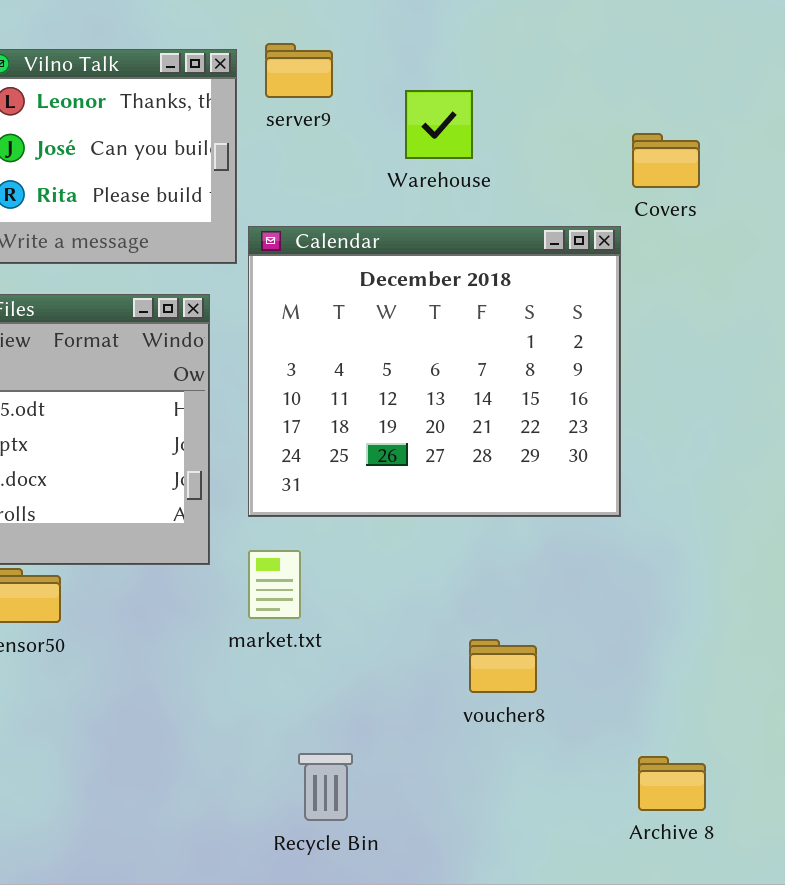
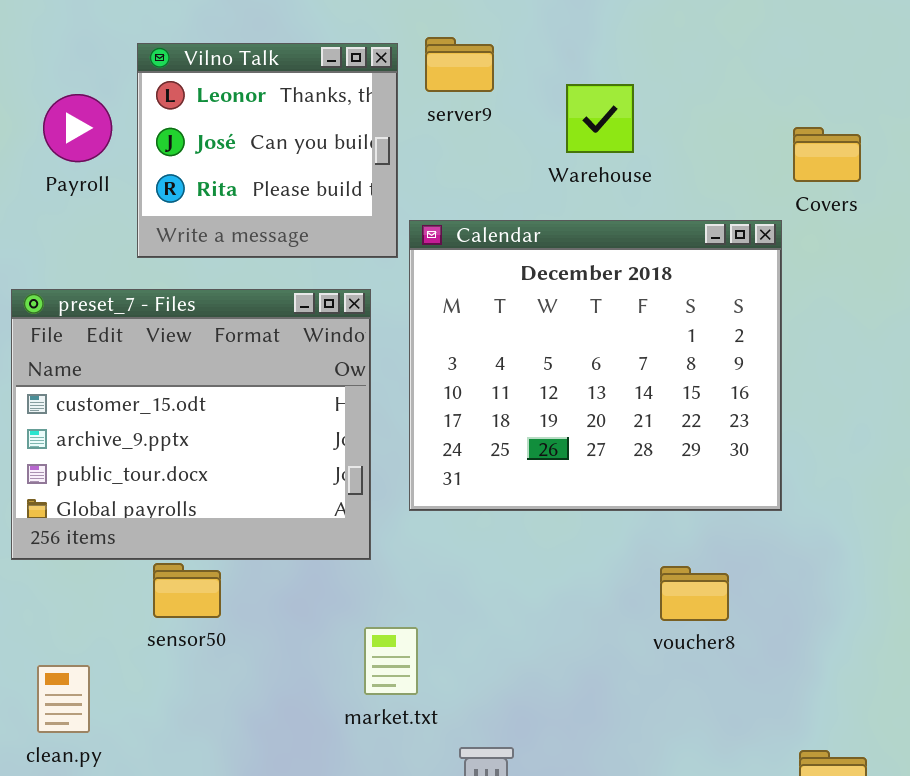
market.txt: [248,550,301,619] -> [364,627,418,695], moved
voucher8: [469,639,537,693] -> [660,566,729,621], moved

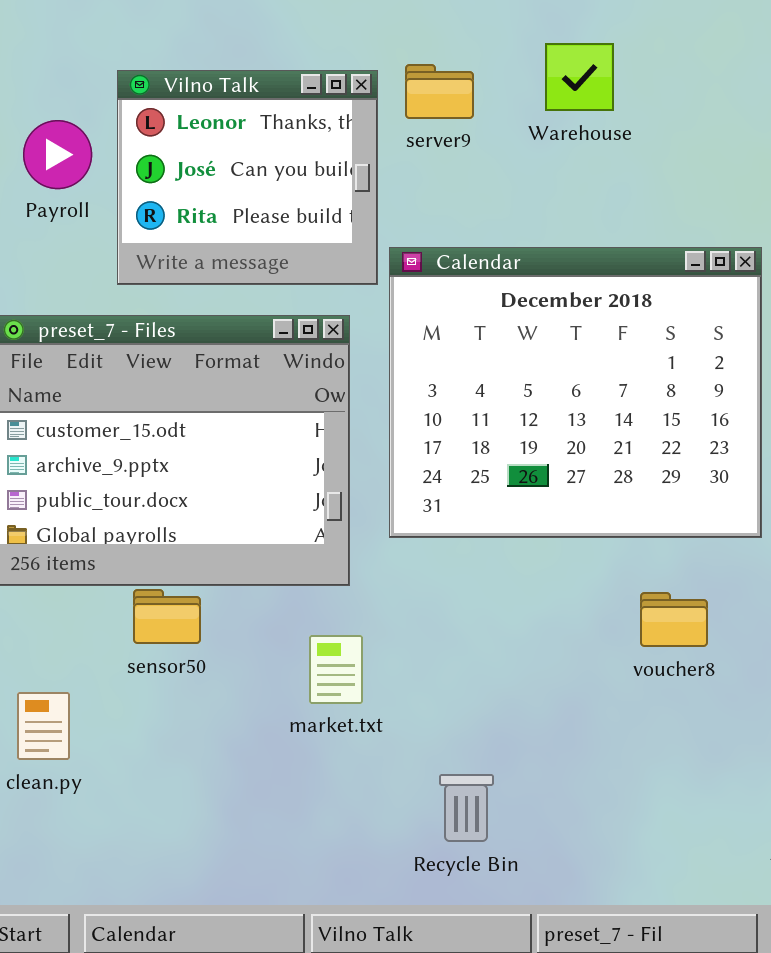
Warehouse: [566,84,634,153] -> [545,43,614,111], moved
market.txt: [364,627,418,695] -> [309,635,363,704], moved

